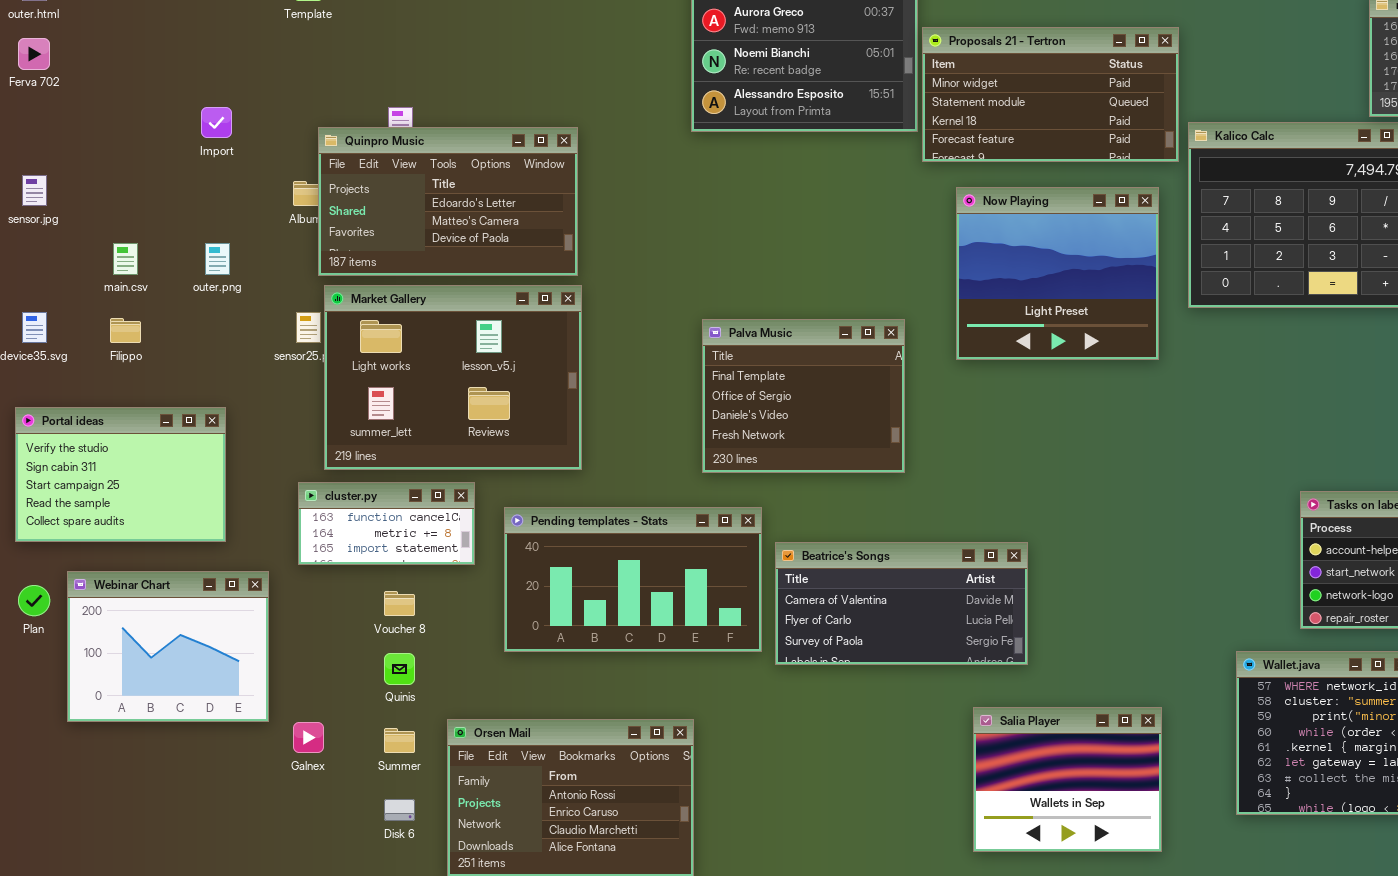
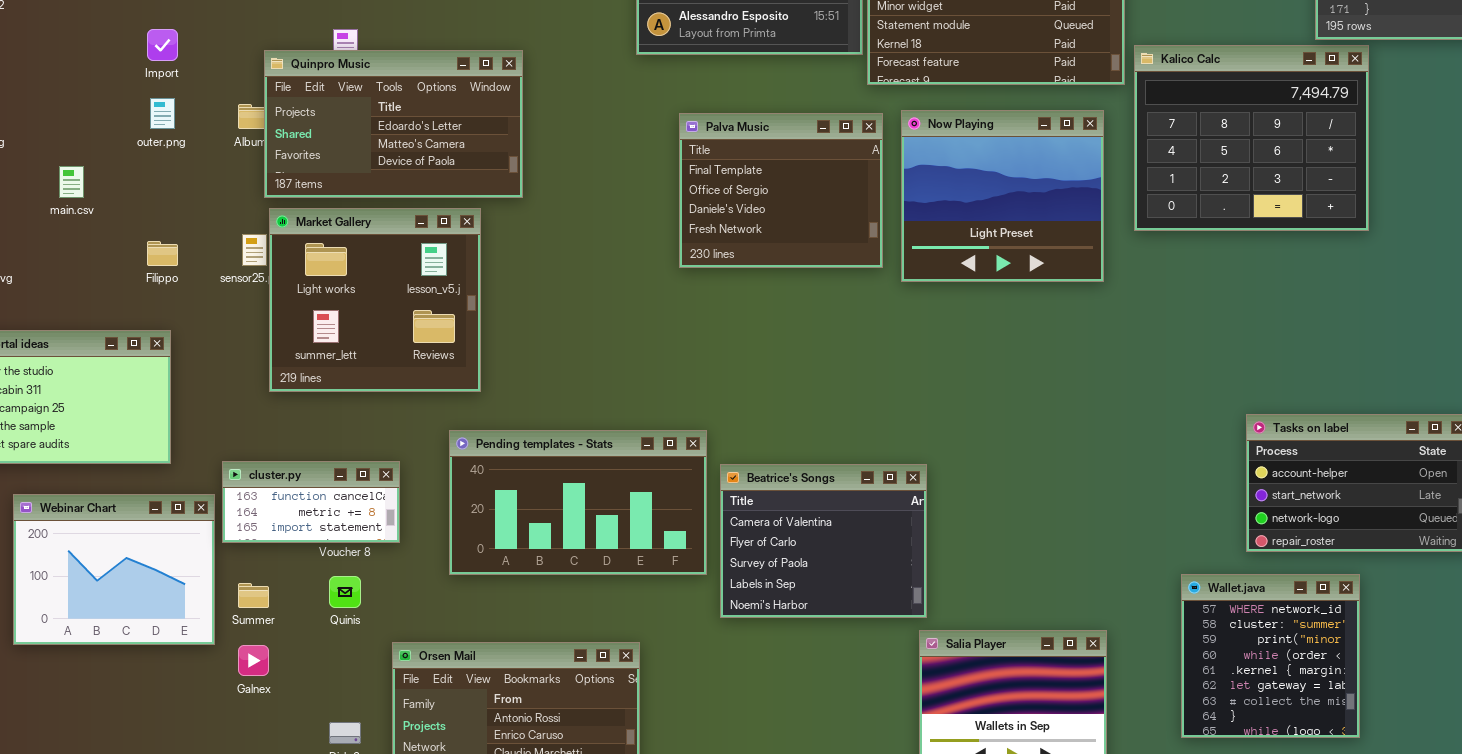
outer.png: [205,243,230,275] -> [150,98,175,129], moved
Market Gallery: [324,285,582,470] -> [269,208,481,392], resized
Filippo: [110,318,141,343] -> [147,241,178,266], moved
Palva Music: [702,319,905,473] -> [679,113,883,268], moved
cluster.py: [298,482,475,565] -> [222,461,400,543], moved
Beatrice's Songs: [775,542,1028,665] -> [720,464,927,618], resized
Summer: [384,728,415,753] -> [238,583,269,608], moved

